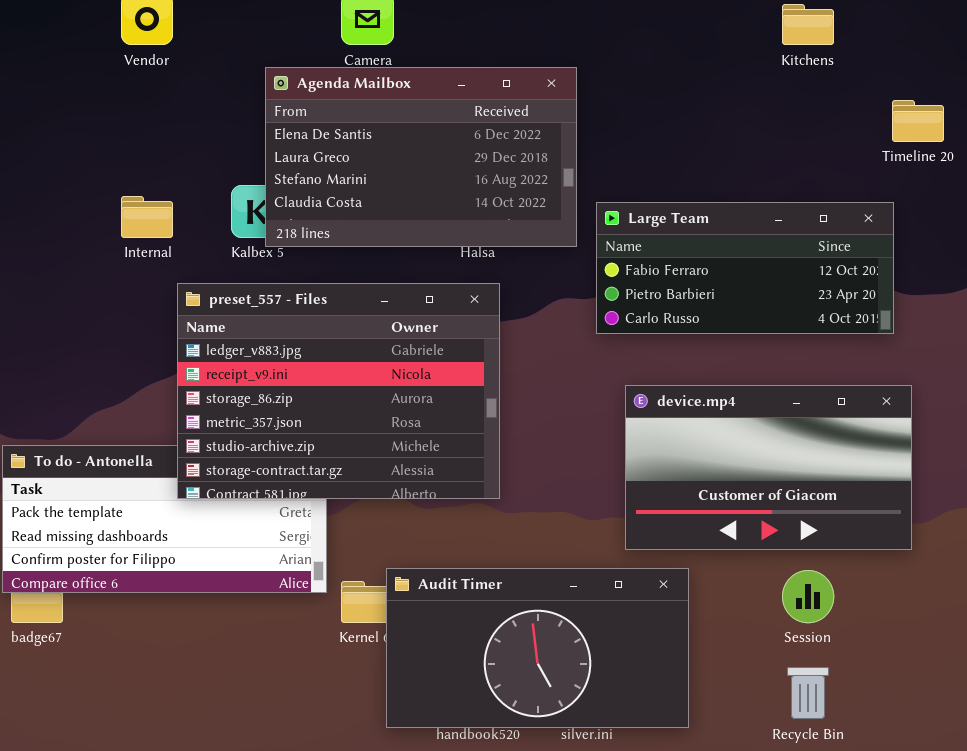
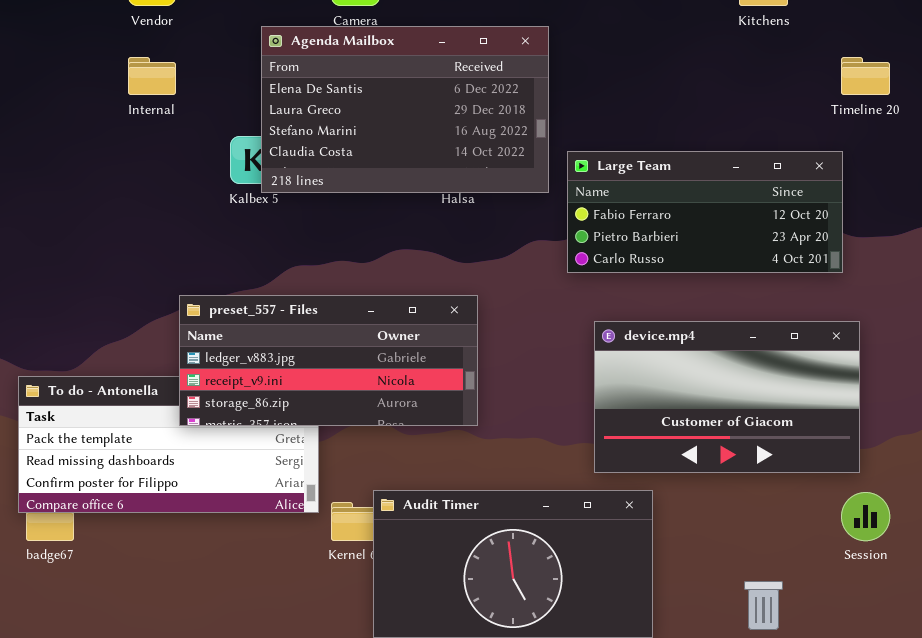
Internal: [121,196,173,238] -> [128,57,176,95], moved
preset_557 - Files: [177,283,500,499] -> [179,295,478,426], resized
Session: [782,570,834,623] -> [841,492,890,541], moved

